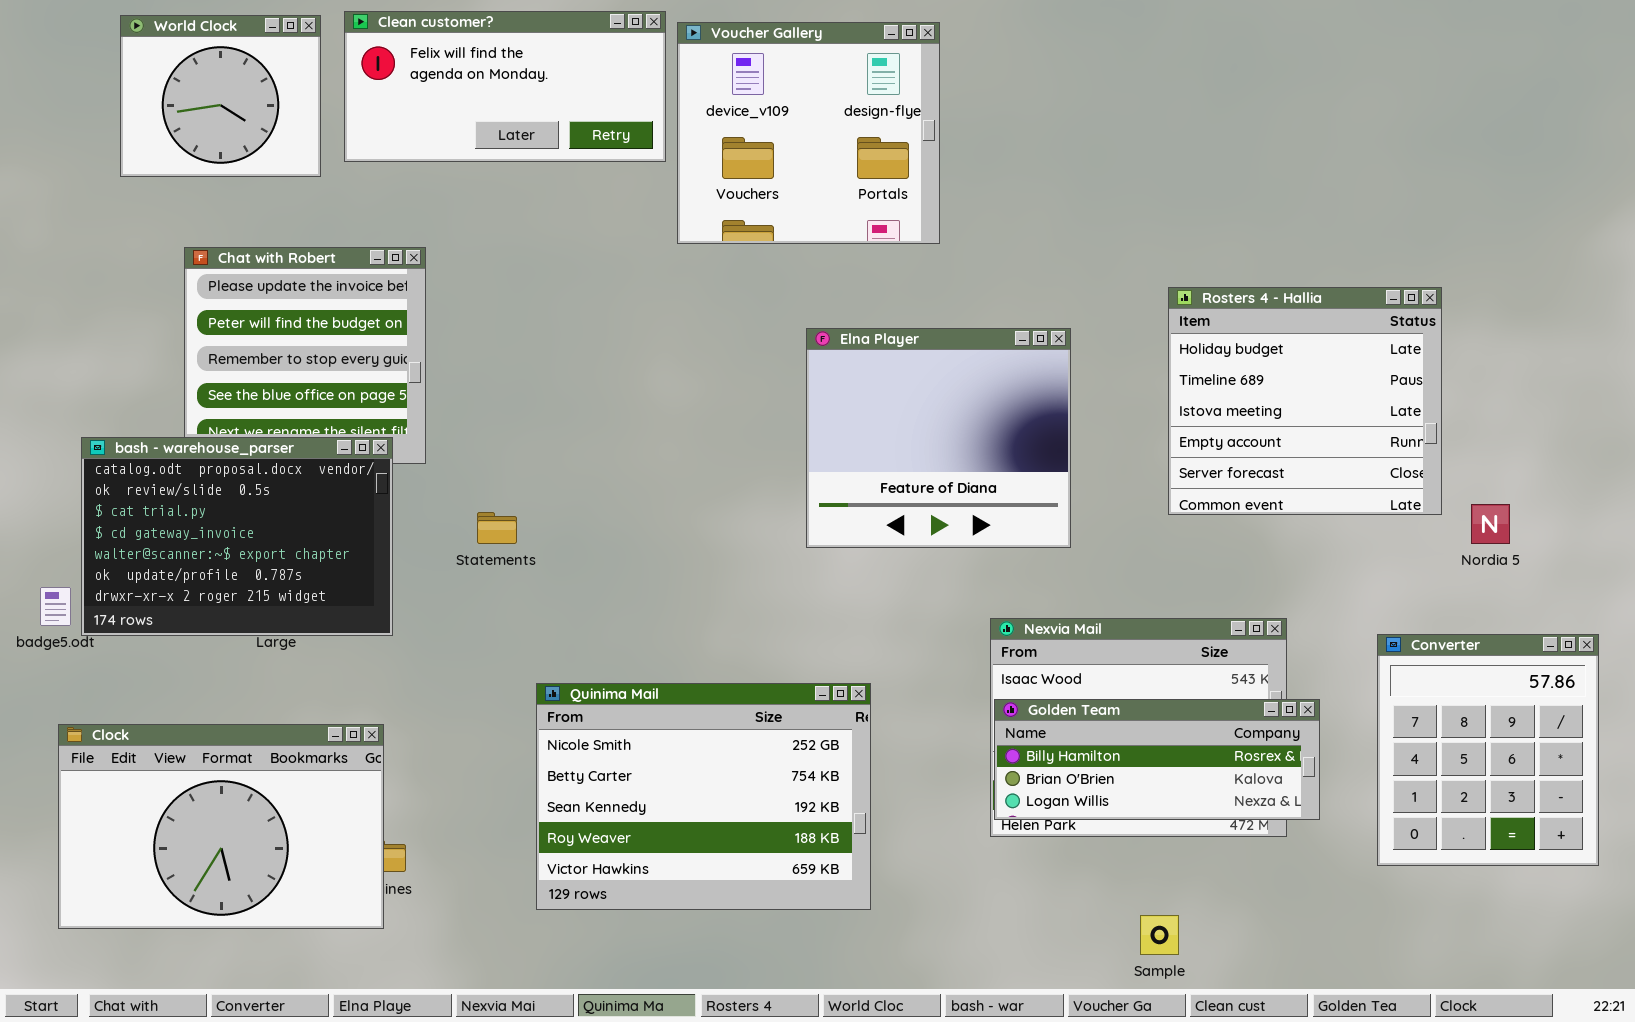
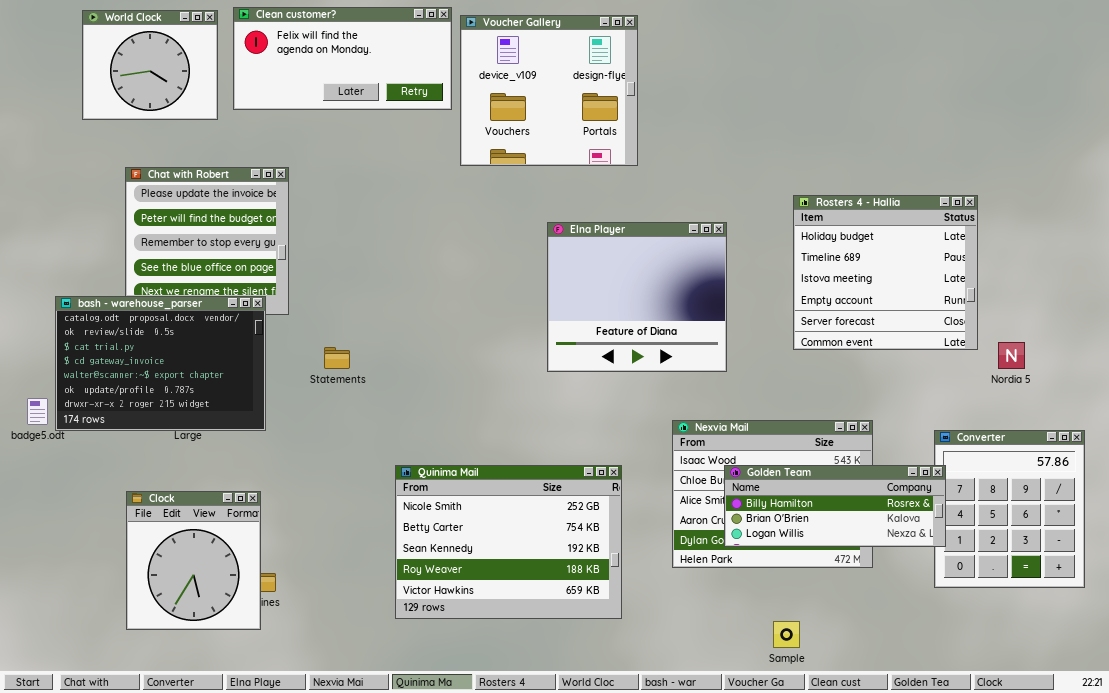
Quinima Mail: [536,683,871,910] -> [395,465,622,619], moved
Golden Team: [994,699,1320,820] -> [724,465,946,547], moved
Clock: [58,724,384,929] -> [126,491,261,630], resized

